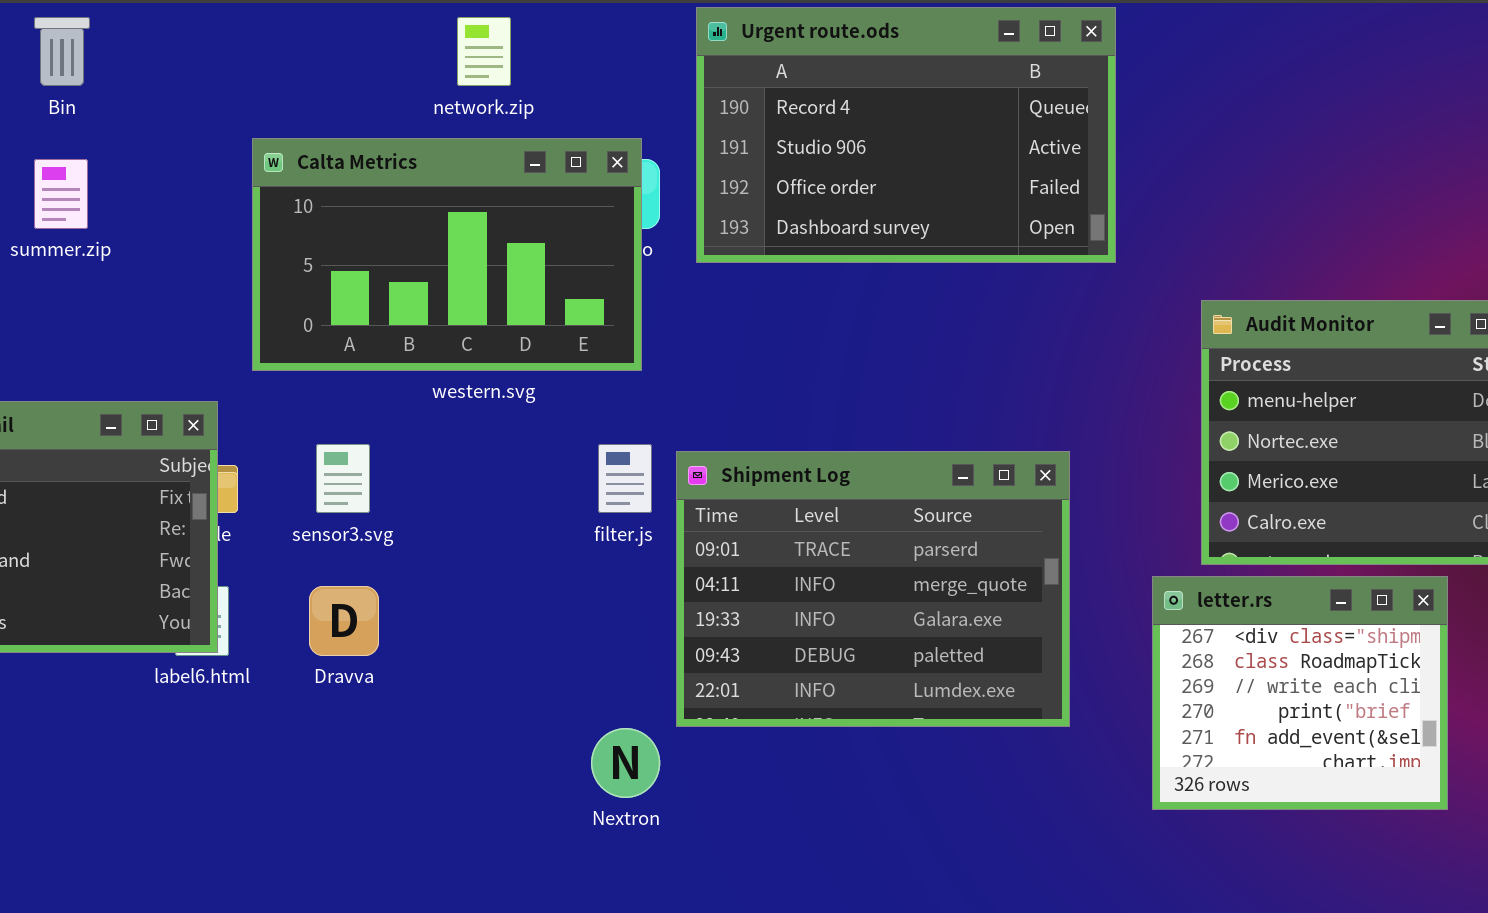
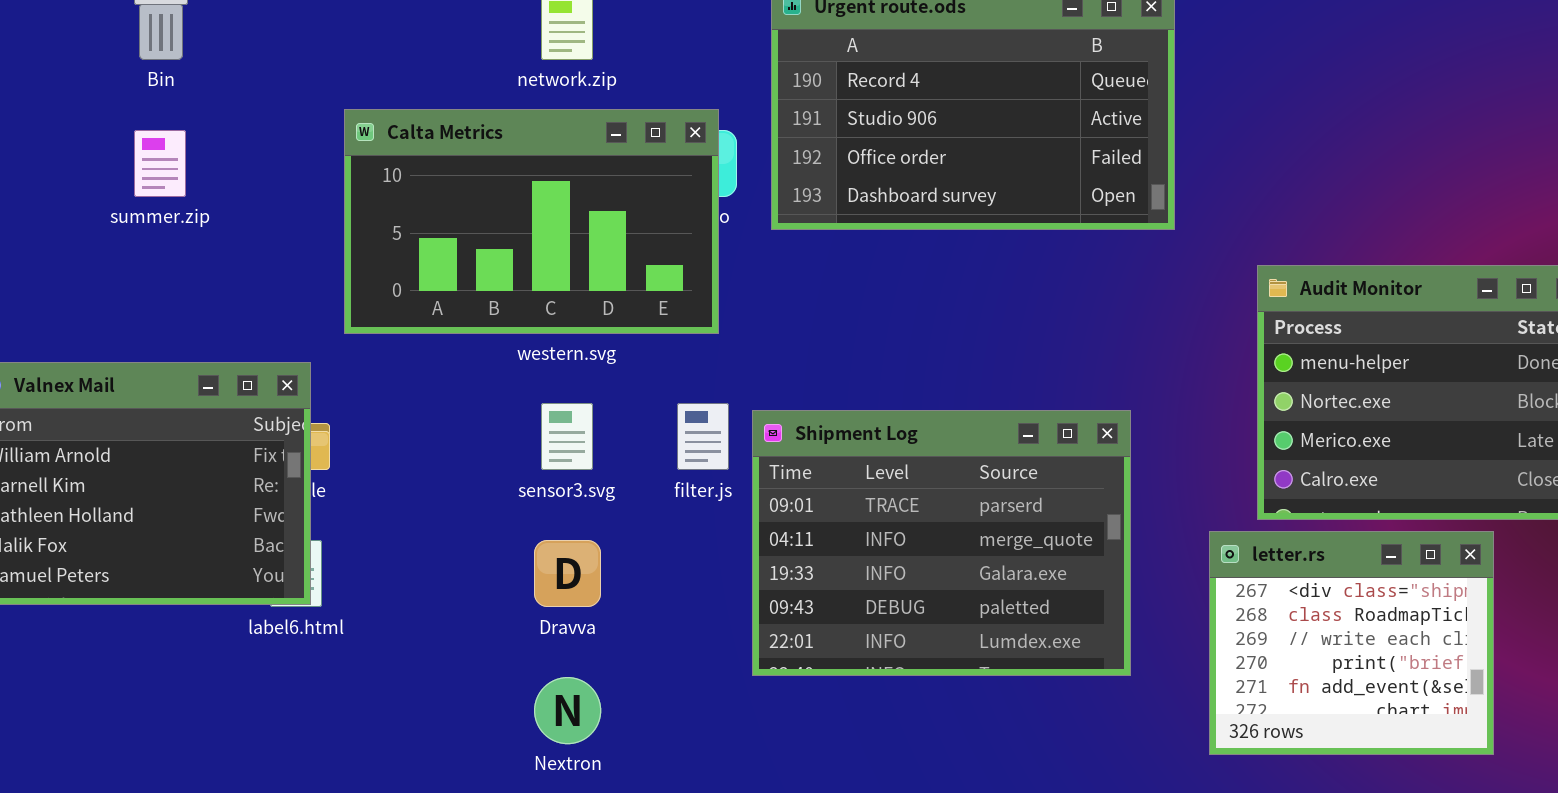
sensor3.svg: [316,444,370,513] -> [541,403,593,470], moved
Dravva: [309,586,379,656] -> [534,540,601,607], moved
Nextron: [591,728,660,798] -> [534,677,601,744], moved

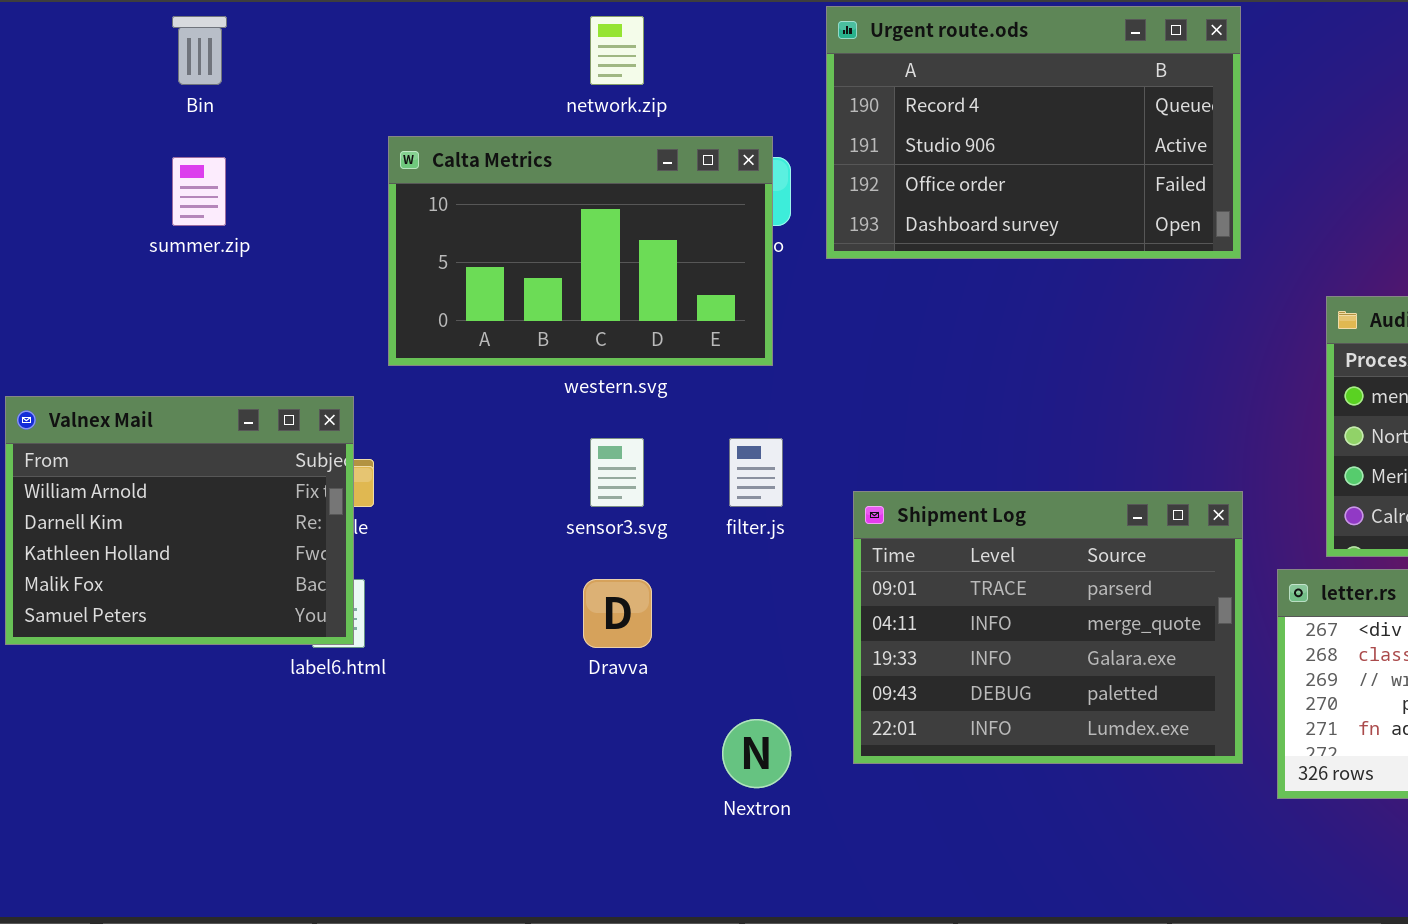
Shipment Log: [752,410,1131,676] -> [853,491,1243,764], moved
Nextron: [534,677,601,744] -> [722,719,791,788], moved

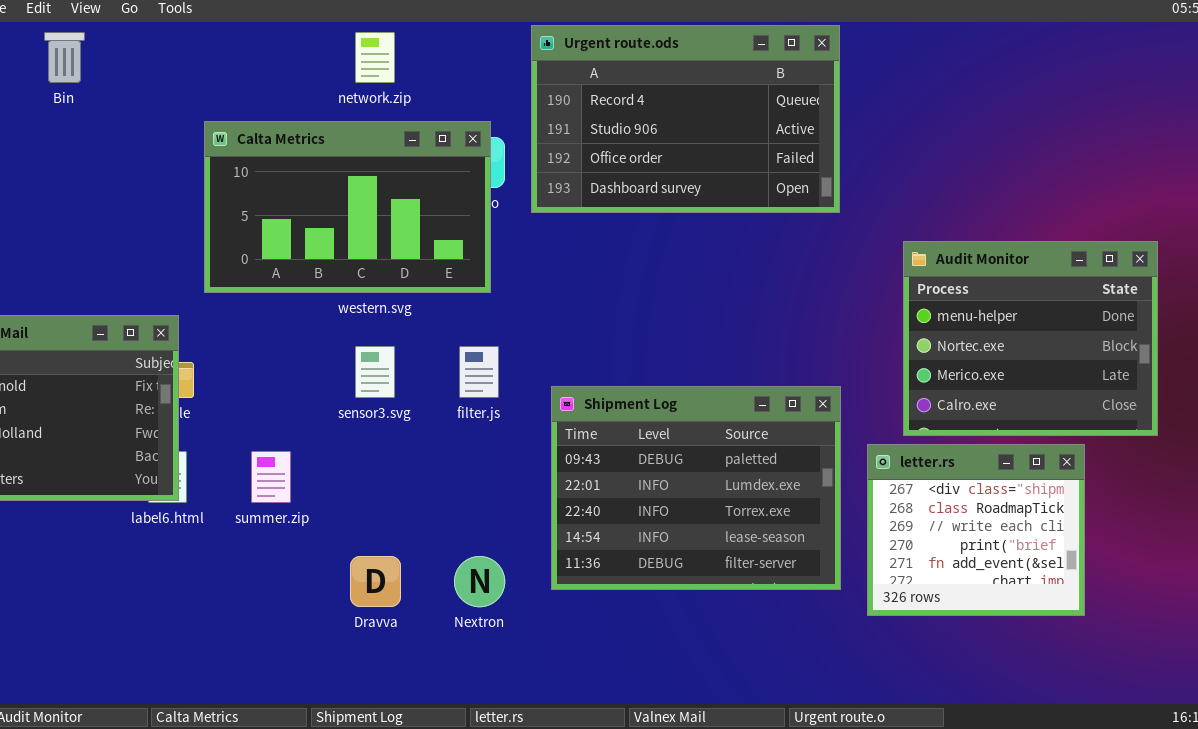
summer.zip: [172,157,226,226] -> [251,451,291,503], moved
Shipment Log: [853,491,1243,764] -> [551,386,841,590], scrolled down 3 rows
Dravva: [583,579,652,648] -> [350,556,401,607], moved

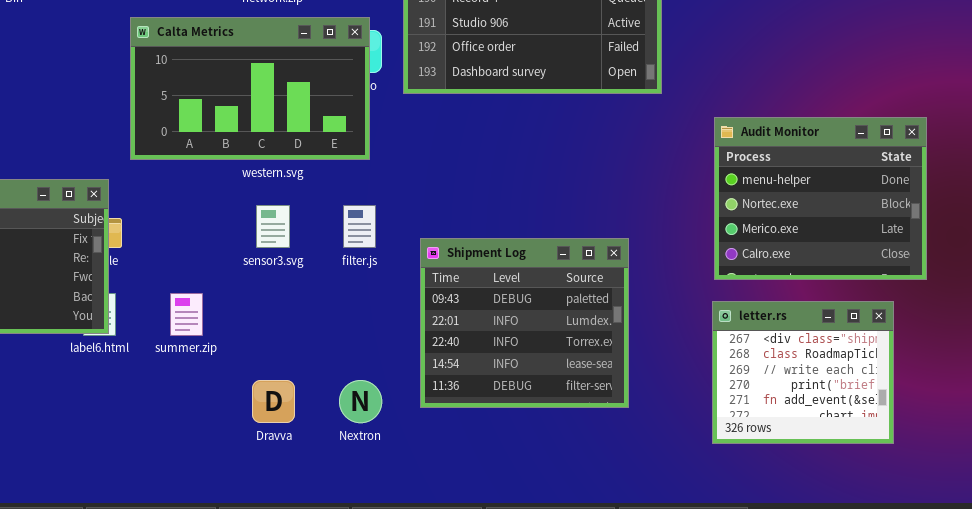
Shipment Log: [551,386,841,590] -> [420,238,629,408], resized
letter.rs: [867,444,1085,616] -> [712,301,894,444], moved

